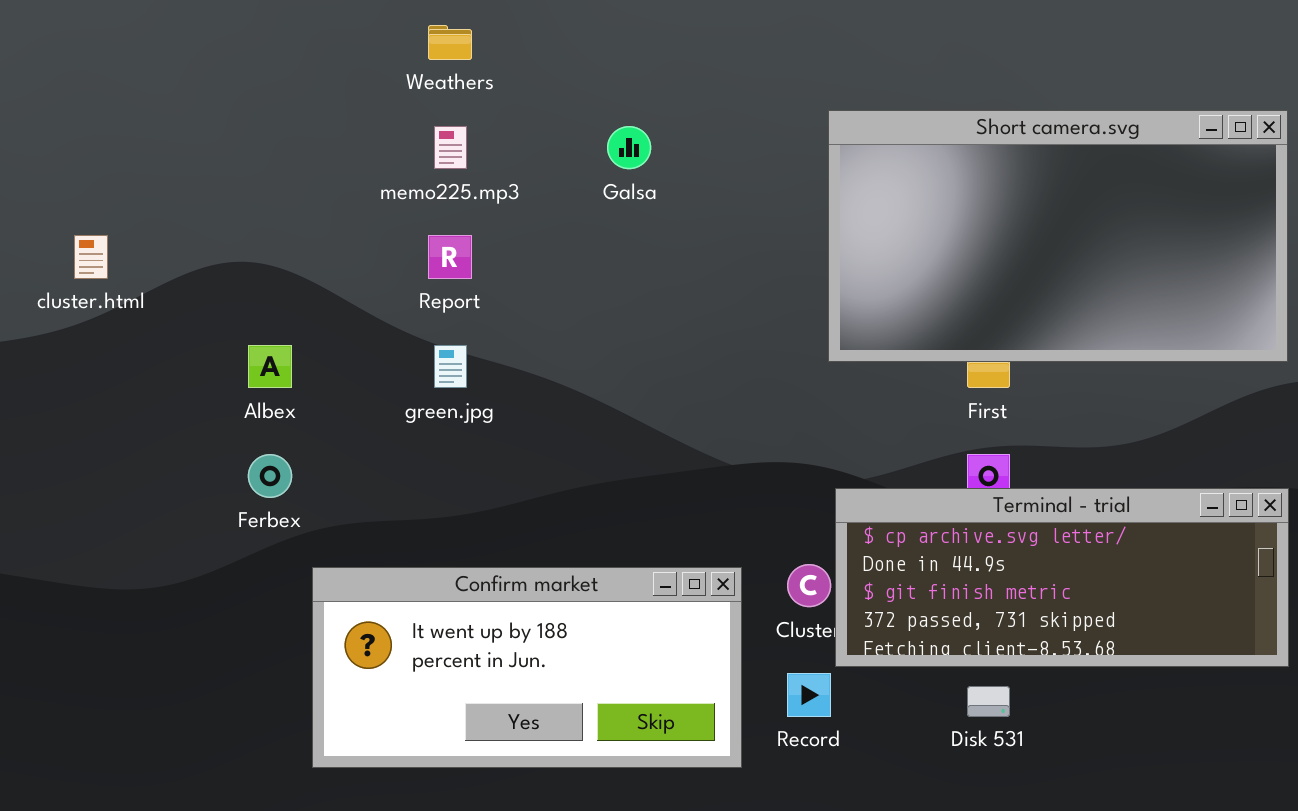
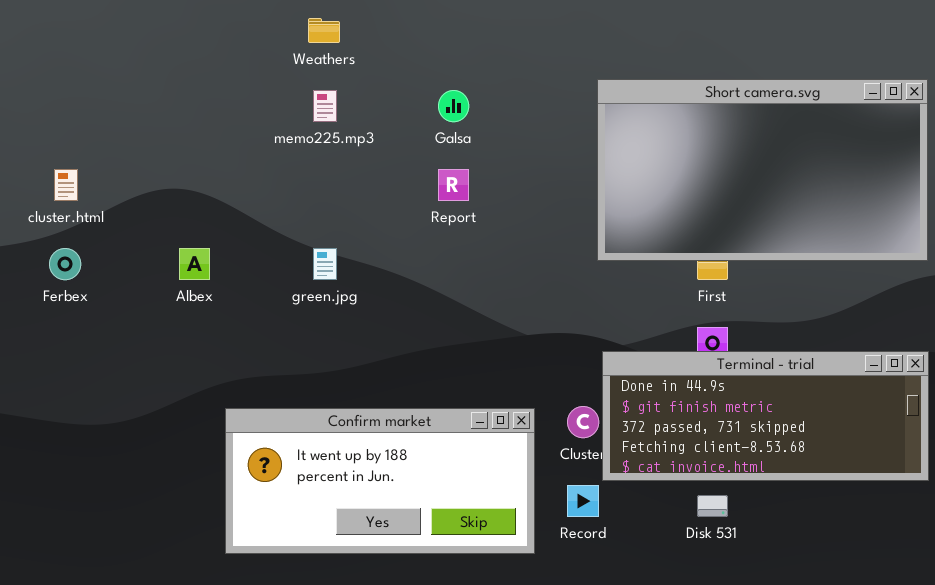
Report: [428,235,472,279] -> [438,169,469,201], moved
Ferbex: [248,454,292,498] -> [49,248,81,280], moved
Terminal - trial: [835,488,1289,667] -> [602,351,929,481], scrolled down 1 row

